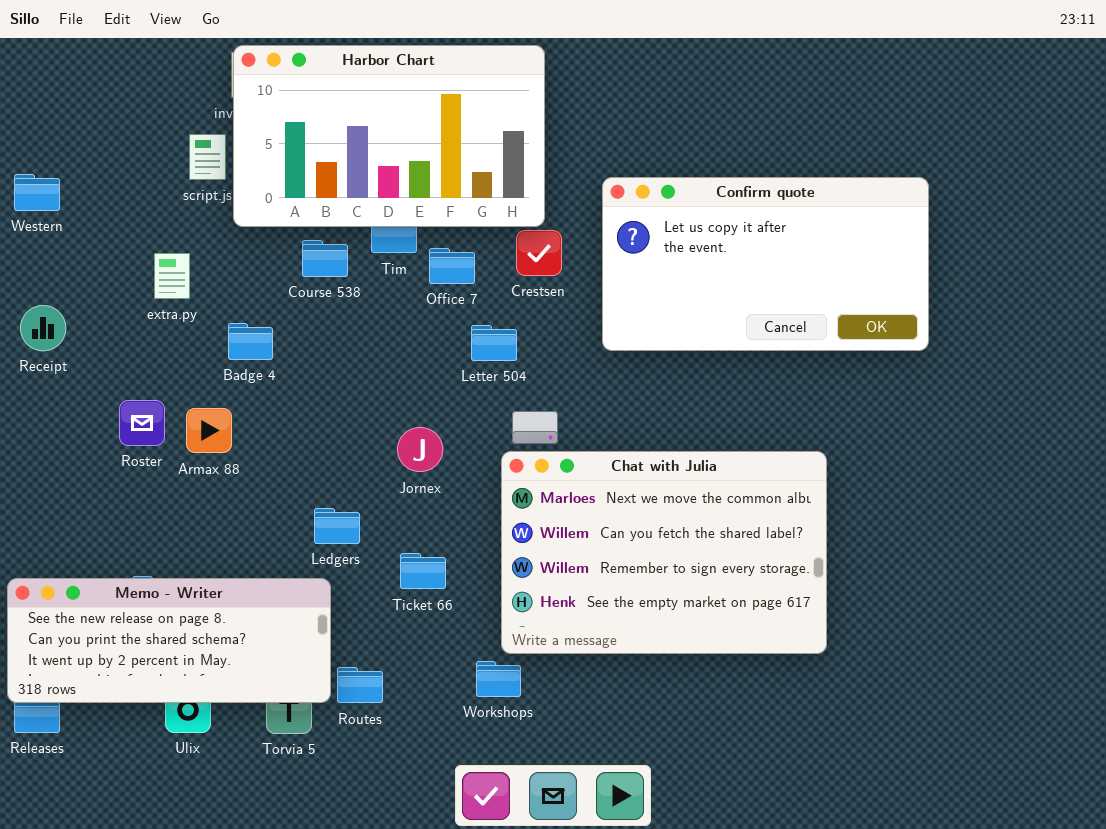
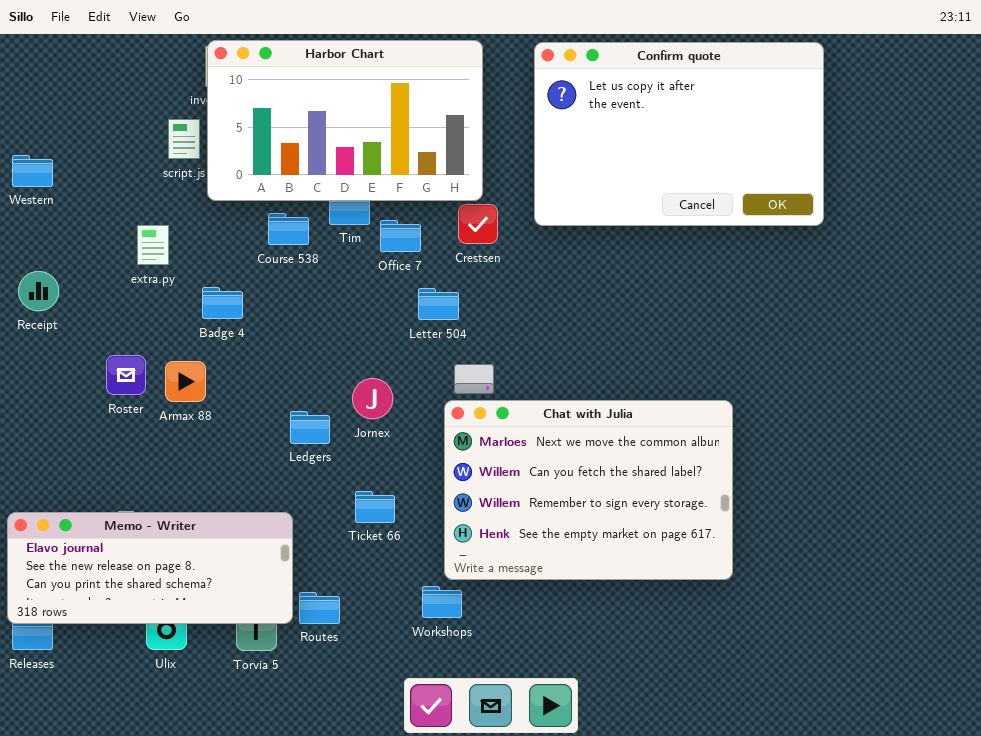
Confirm quote: [602,177,929,351] -> [534,42,824,226], moved, resized
Ledgers: [314,508,360,544] -> [290,411,330,444], moved
Memo - Writer: [7,578,331,703] -> [7,512,293,624], scrolled up 1 row

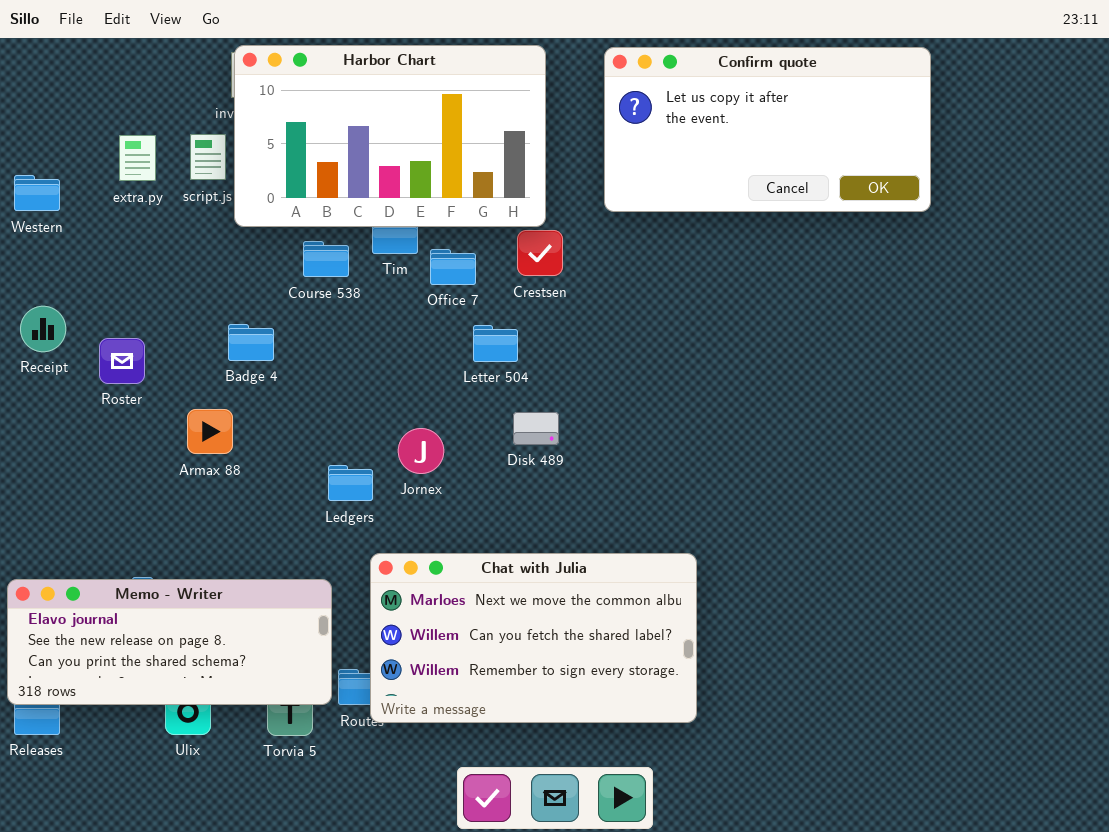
Confirm quote: [534,42,824,226] -> [604,47,931,212], resized
extra.py: [137,225,169,265] -> [119,135,156,181], moved
Roster: [106,355,146,395] -> [99,338,145,384], moved
Chat with Julia: [444,400,733,580] -> [370,553,697,723], moved, resized

